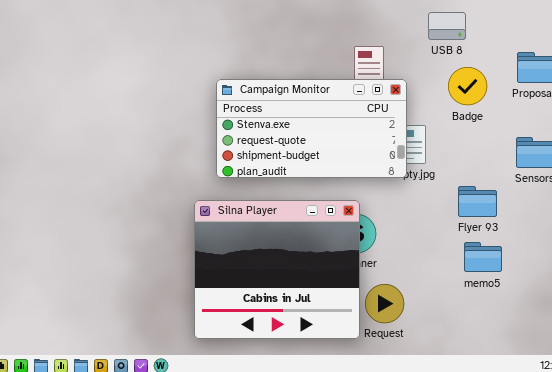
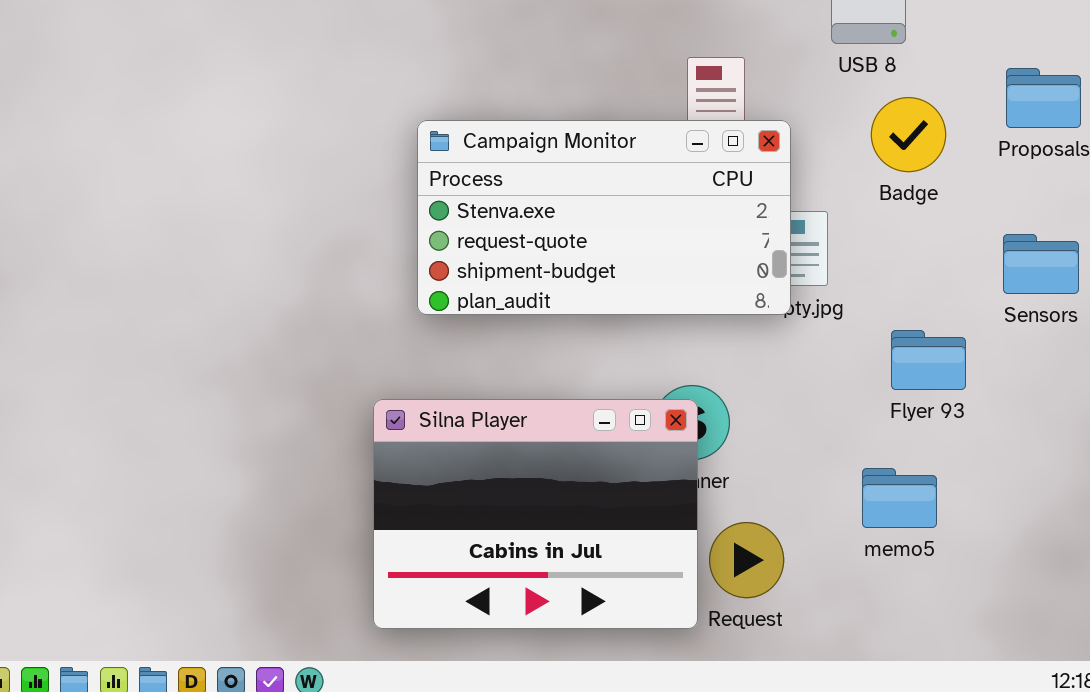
Silna Player: [194,200,360,339] -> [373,399,698,629], resized
memo5: [464,242,502,272] -> [862,468,937,528], moved

